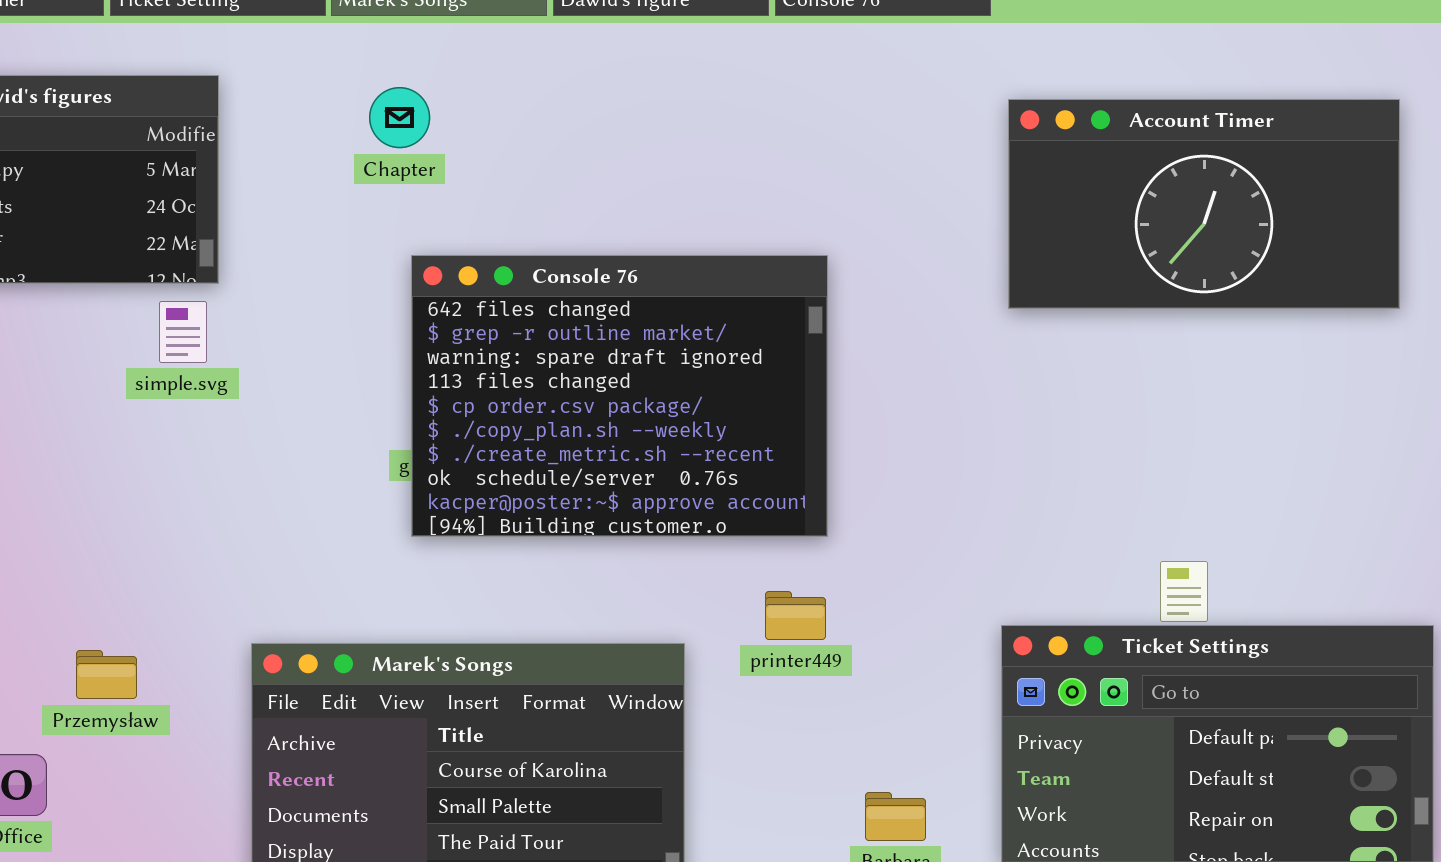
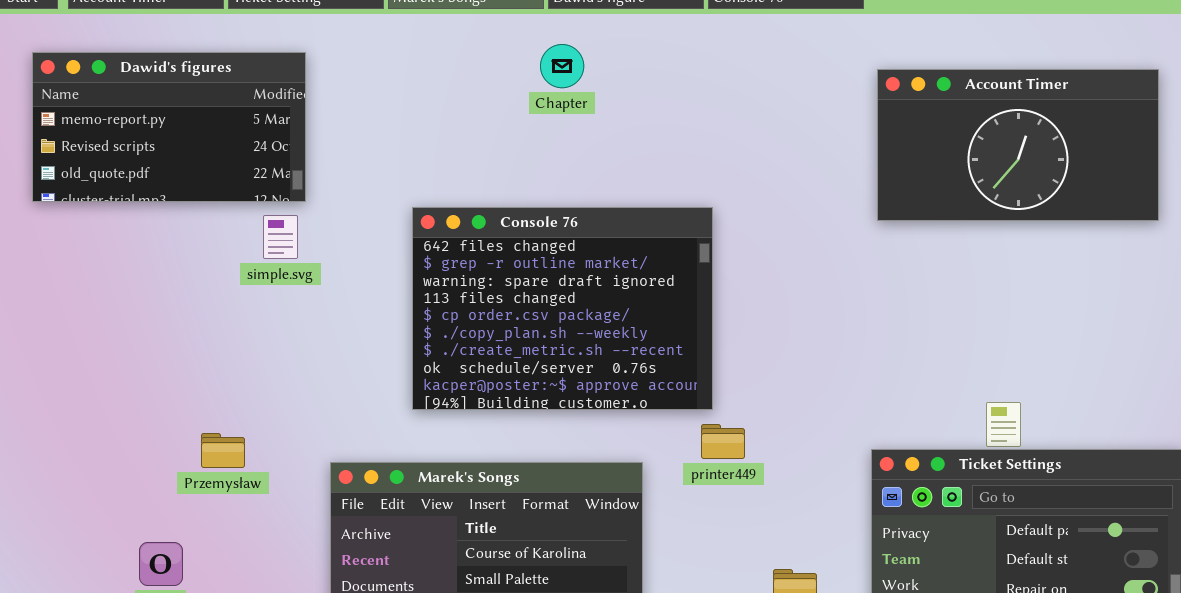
Chapter: [369,87,430,148] -> [540,44,584,88], moved
Console 76: [411,255,828,537] -> [412,207,713,410], moved
Przemysław: [76,650,137,699] -> [201,433,245,468], moved

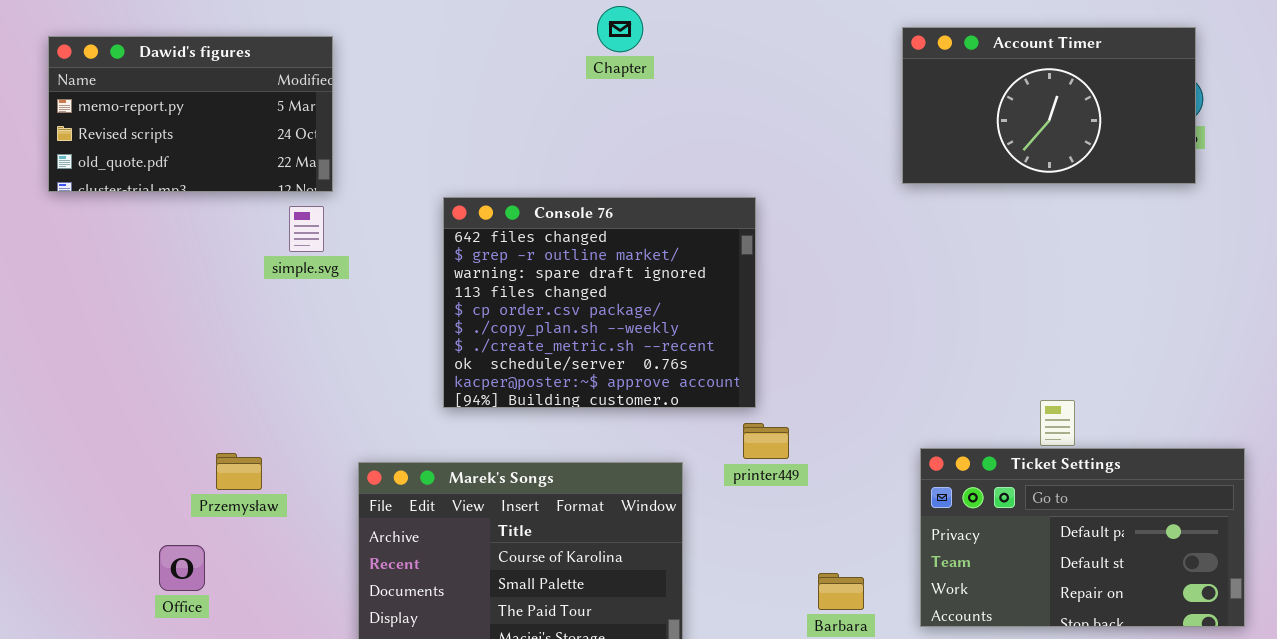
Chapter: [540,44,584,88] -> [597,6,643,52], moved
Account Timer: [877,69,1159,221] -> [902,27,1196,184], moved
Przemysław: [201,433,245,468] -> [216,453,262,490], moved

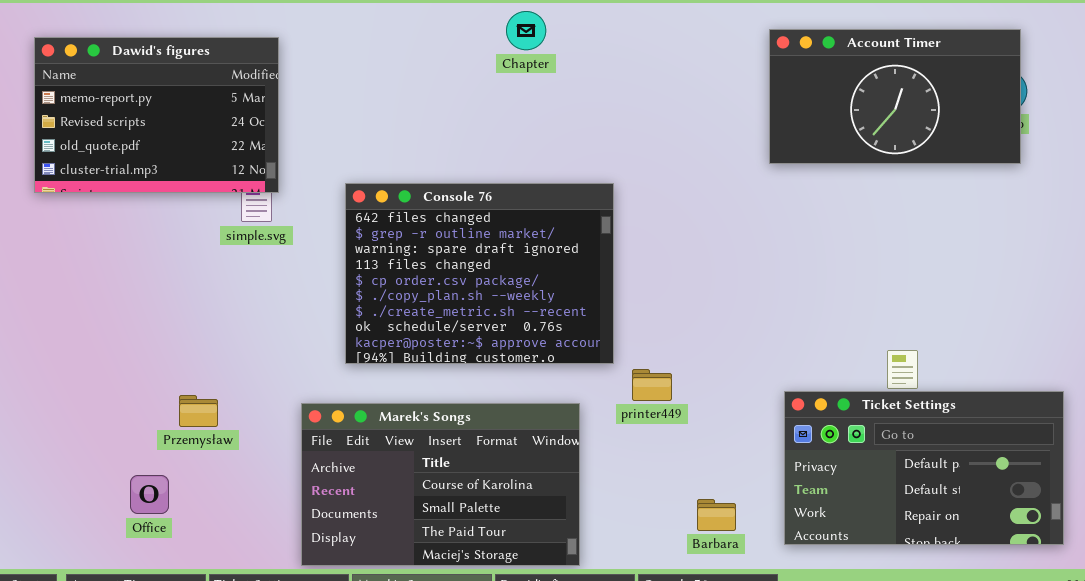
Dawid's figures: [48,36,333,192] -> [34,37,279,193], resized
Console 76: [443,197,756,408] -> [345,183,614,364], moved

